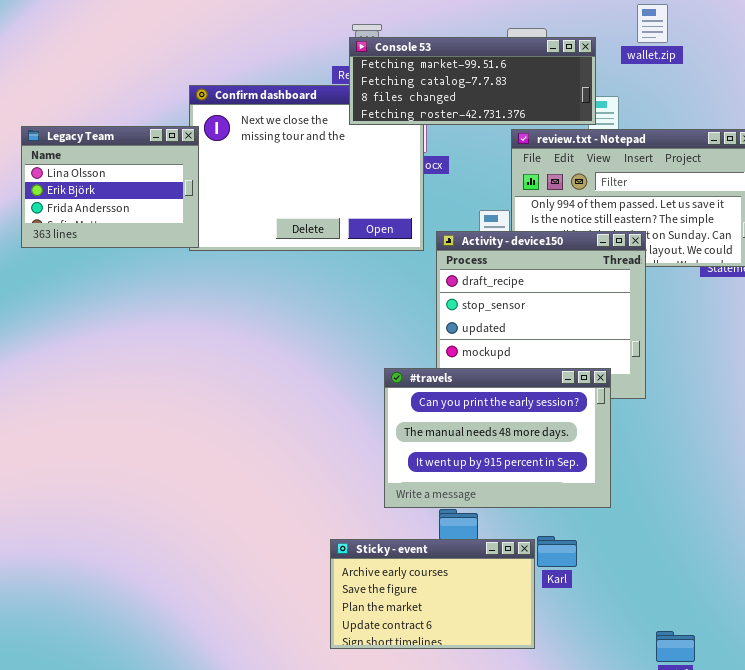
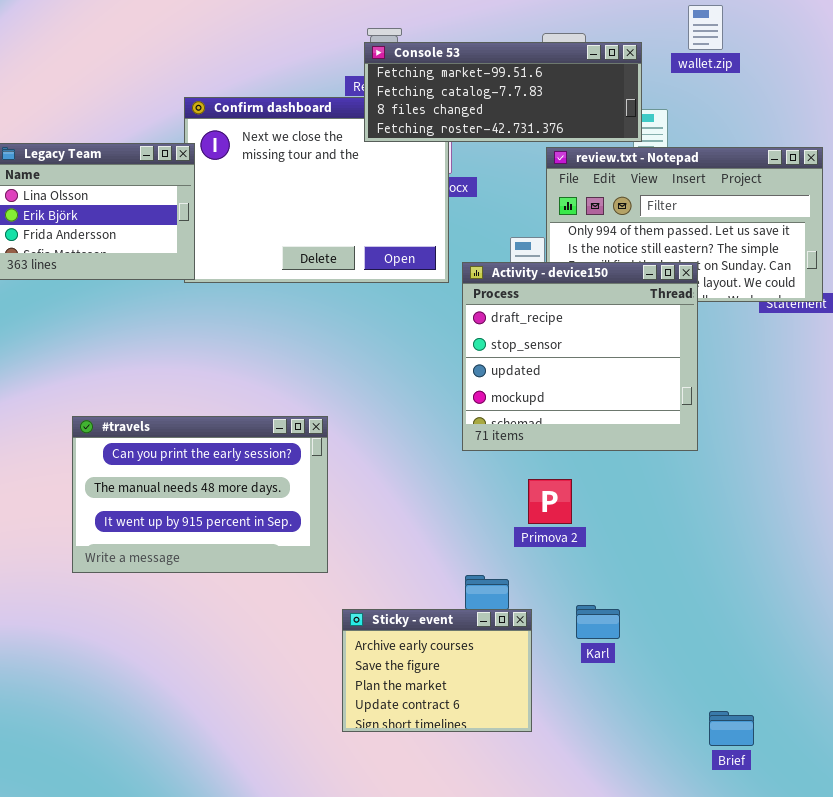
#travels: [384,368,611,508] -> [72,416,328,573], moved
Sticky - event: [330,539,535,649] -> [342,609,532,732], resized

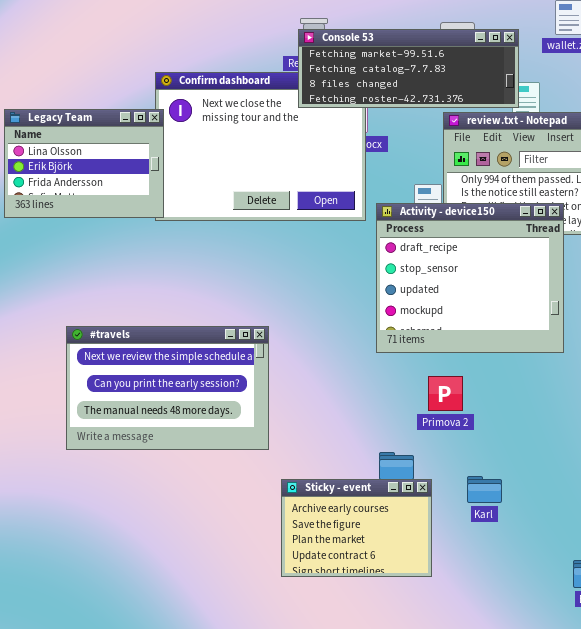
#travels: [72,416,328,573] -> [66,326,269,450], scrolled up 1 row

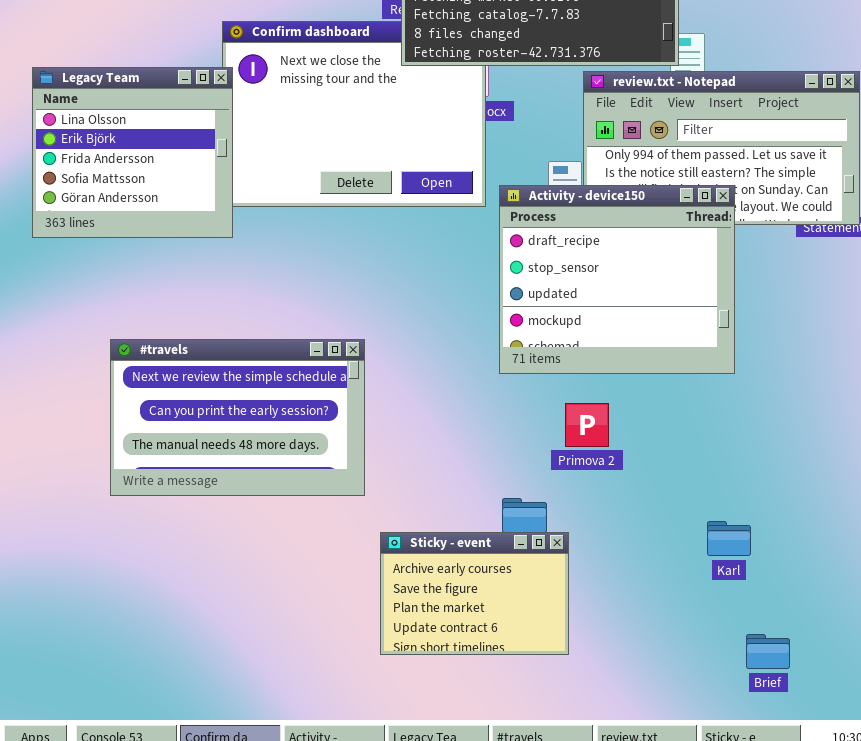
Legacy Team: [4,109,164,218] -> [32,67,233,238], resized
Karl: [467,476,502,503] -> [707,521,751,556], moved

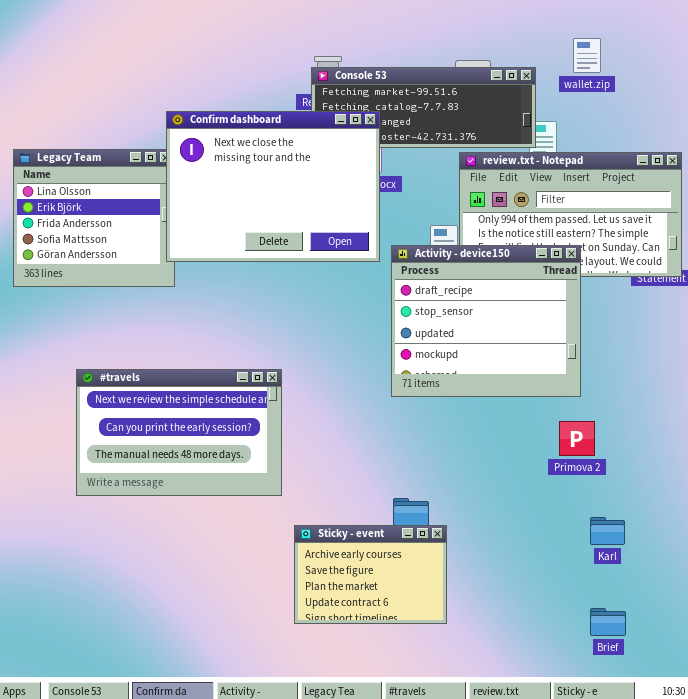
Confirm dashboard: [222,21,486,207] -> [166,111,380,262], raised
Primova 2: [565,403,609,447] -> [559,421,595,456], moved
Karl: [707,521,751,556] -> [590,517,625,545], moved

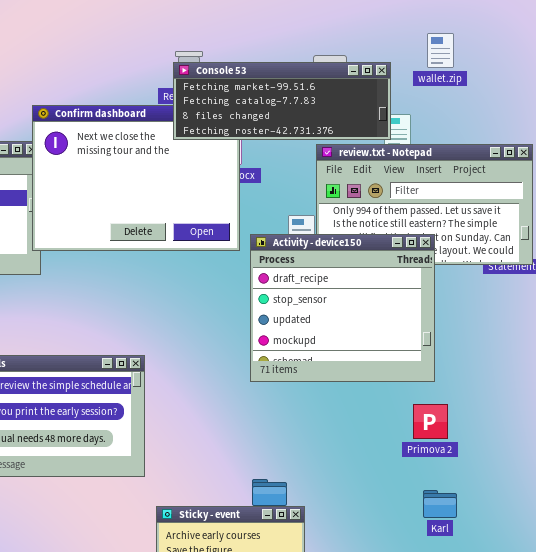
Console 53: [311,67,536,148] -> [173,62,391,140], raised
Karl: [590,517,625,545] -> [423,490,457,518], moved

